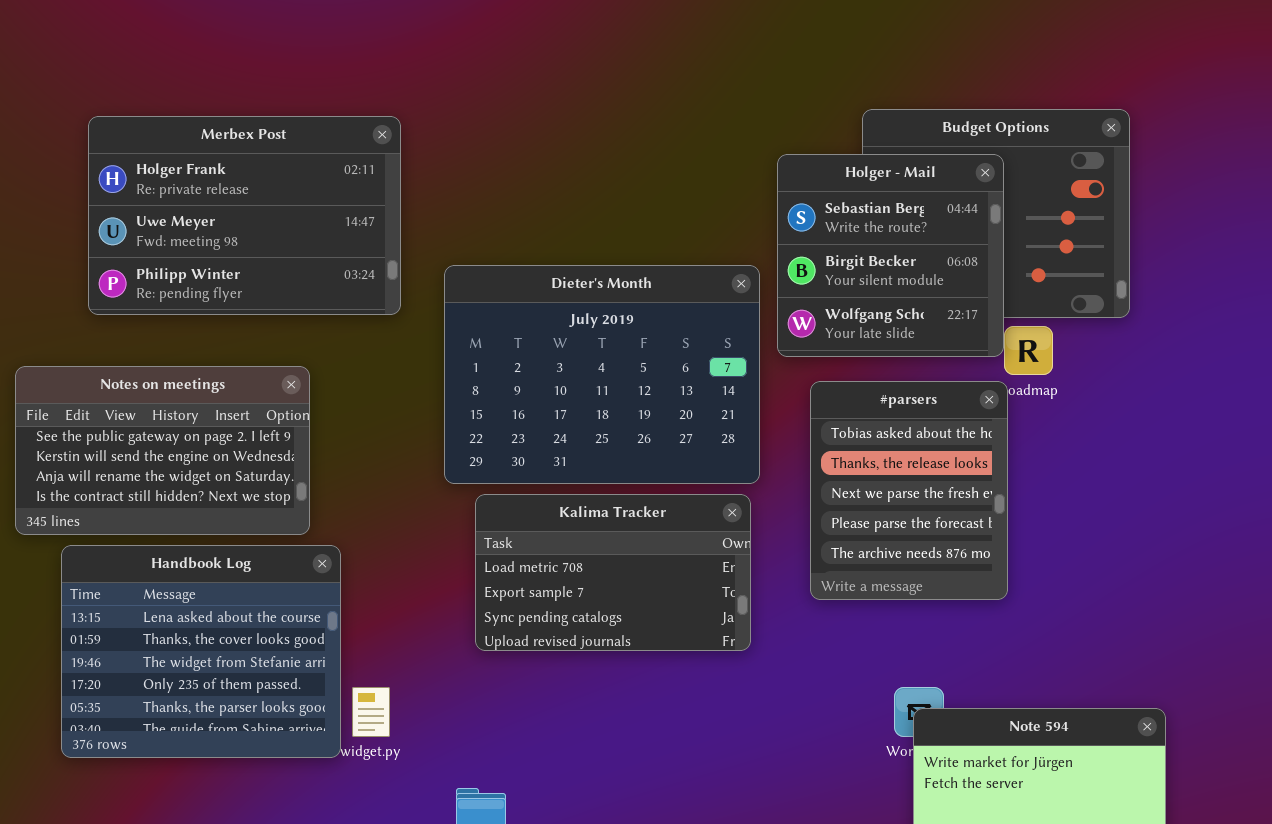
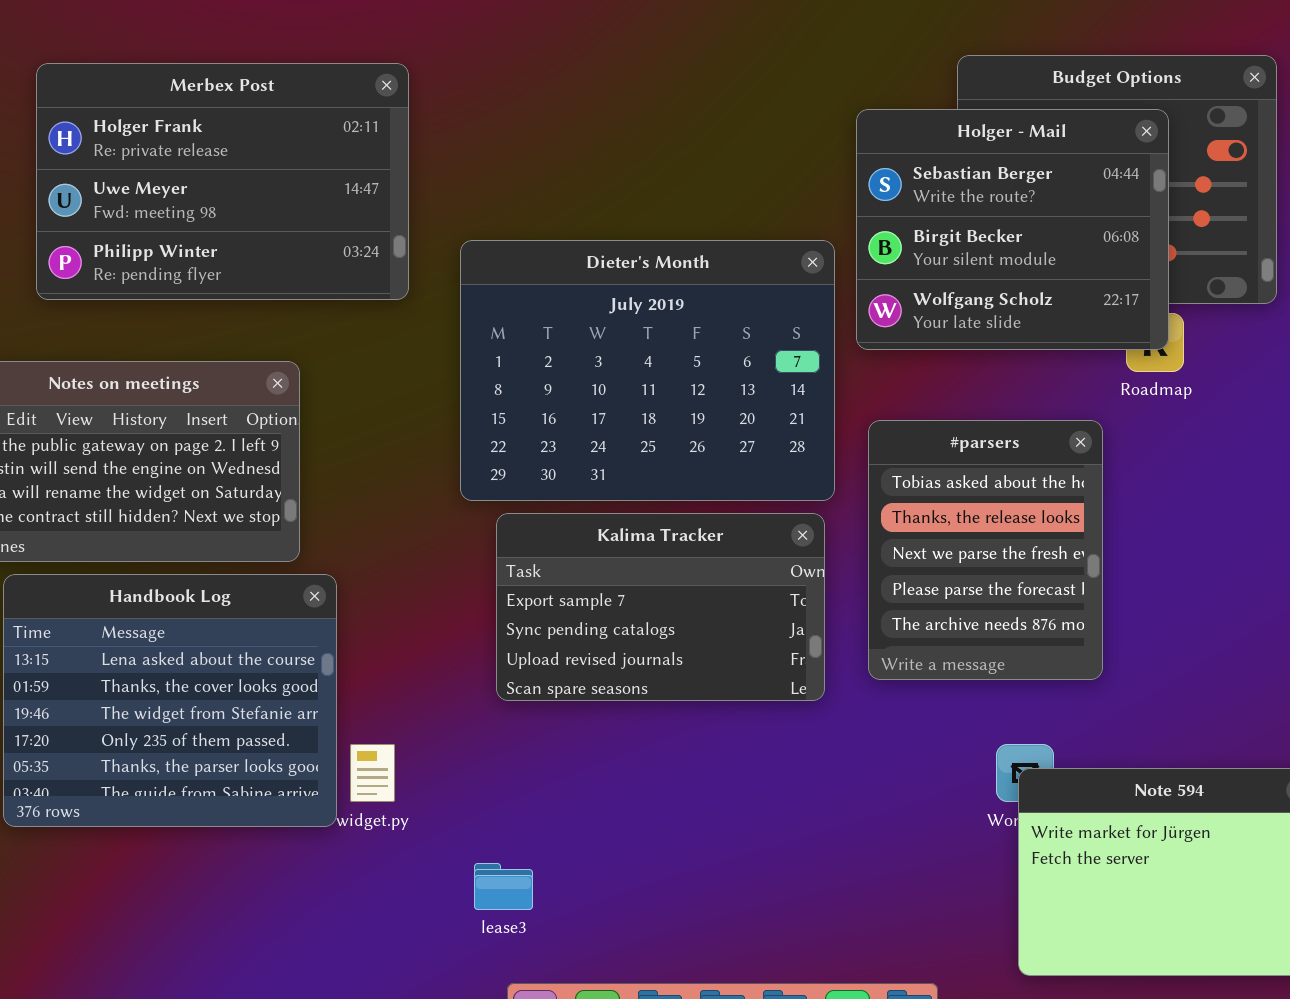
Holger - Mail: [777,154,1004,357] -> [856,109,1169,350], resized
#parsers: [810,381,1008,600] -> [868,420,1103,680], moved
Kalima Tracker: [475,494,751,651] -> [496,513,825,701], scrolled down 1 row

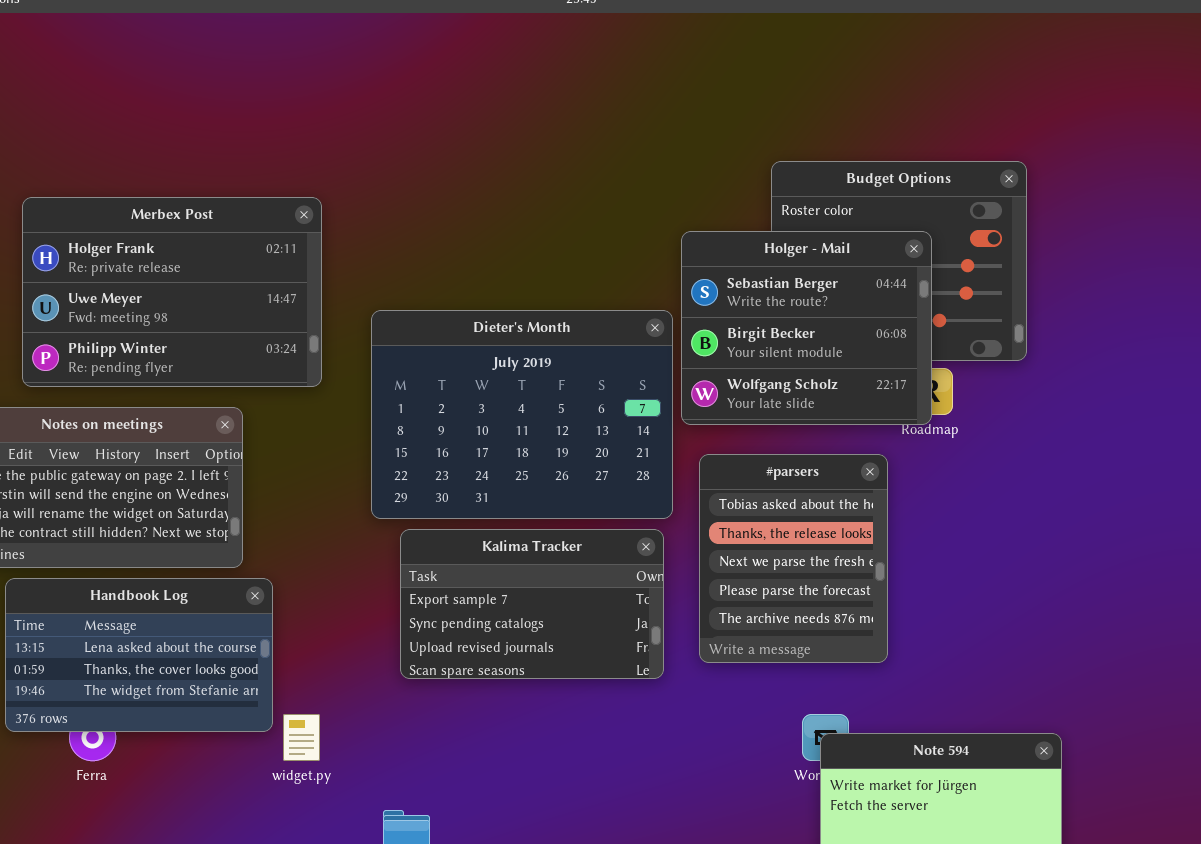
Merbex Post: [36,63,409,300] -> [22,197,322,387], moved
Holger - Mail: [856,109,1169,350] -> [681,231,932,425], moved
Handbook Log: [3,574,337,827] -> [5,578,273,732], resized

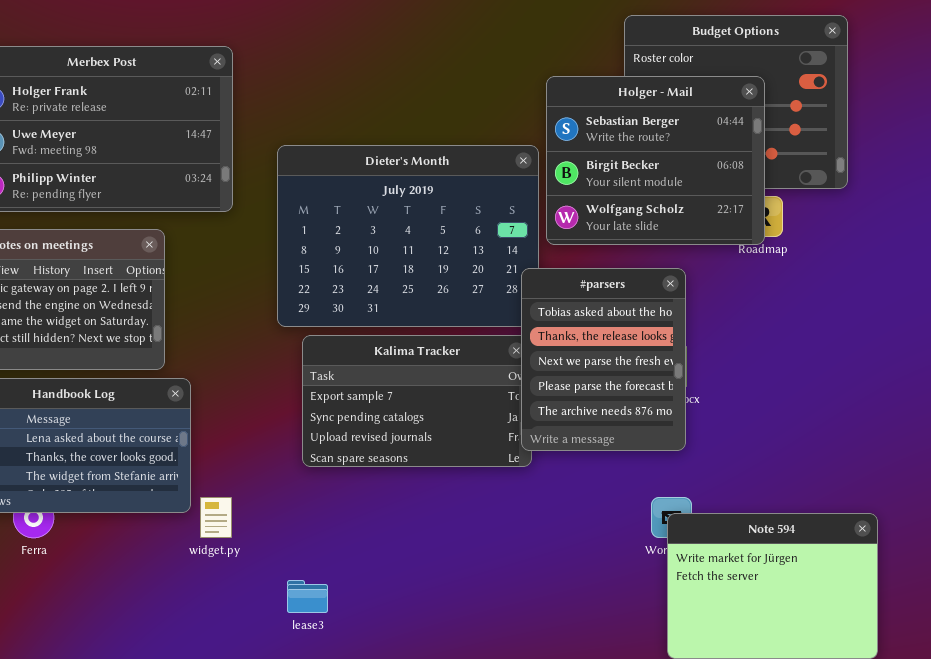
#parsers: [699,454,888,663] -> [521,268,686,451], moved

